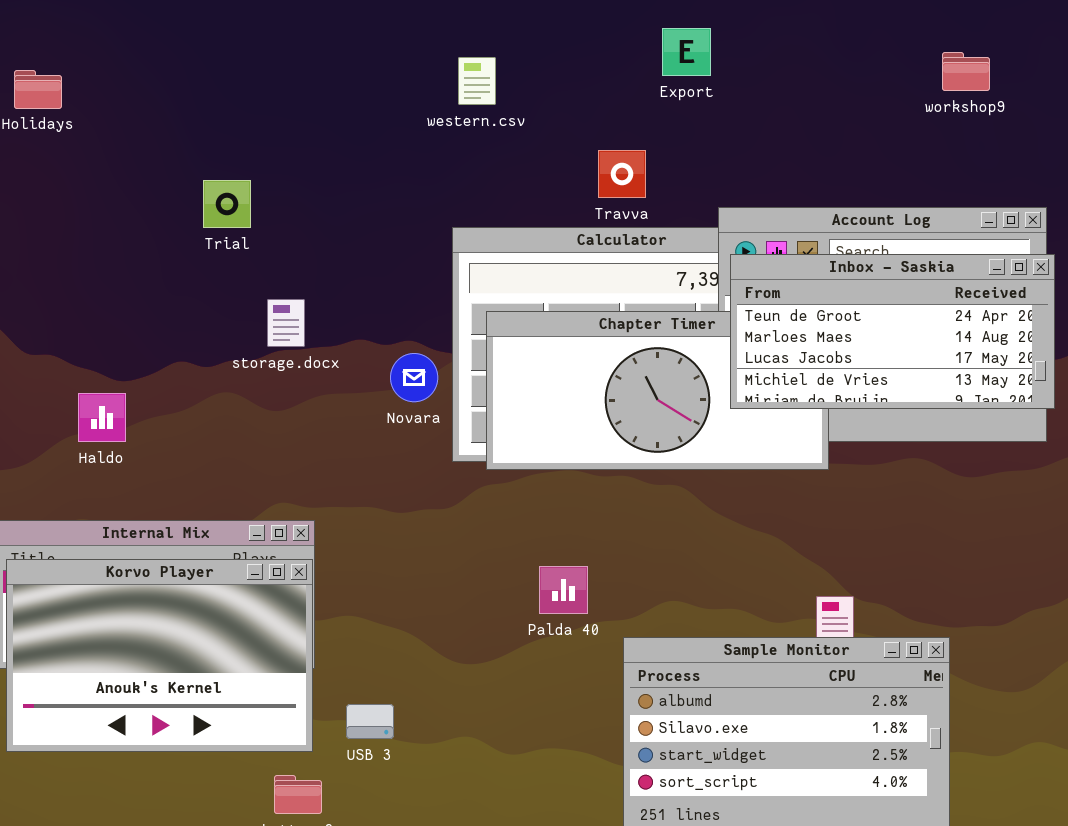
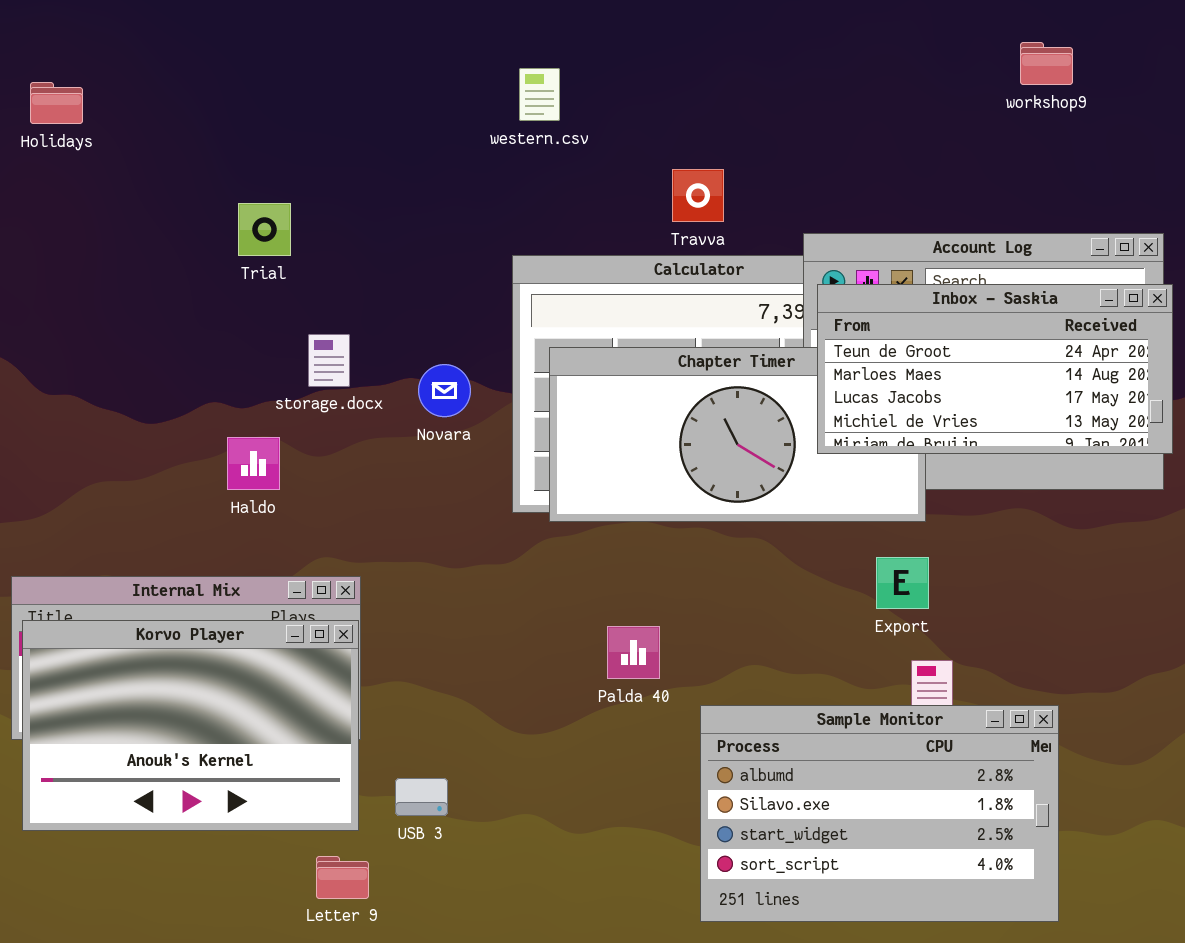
Export: [662,28,711,76] -> [876,557,929,609], moved
workshop9: [942,52,990,91] -> [1020,42,1073,85], moved
Novara: [390,353,438,402] -> [418,364,471,417], moved
Haldo: [78,393,126,442] -> [227,437,280,490], moved

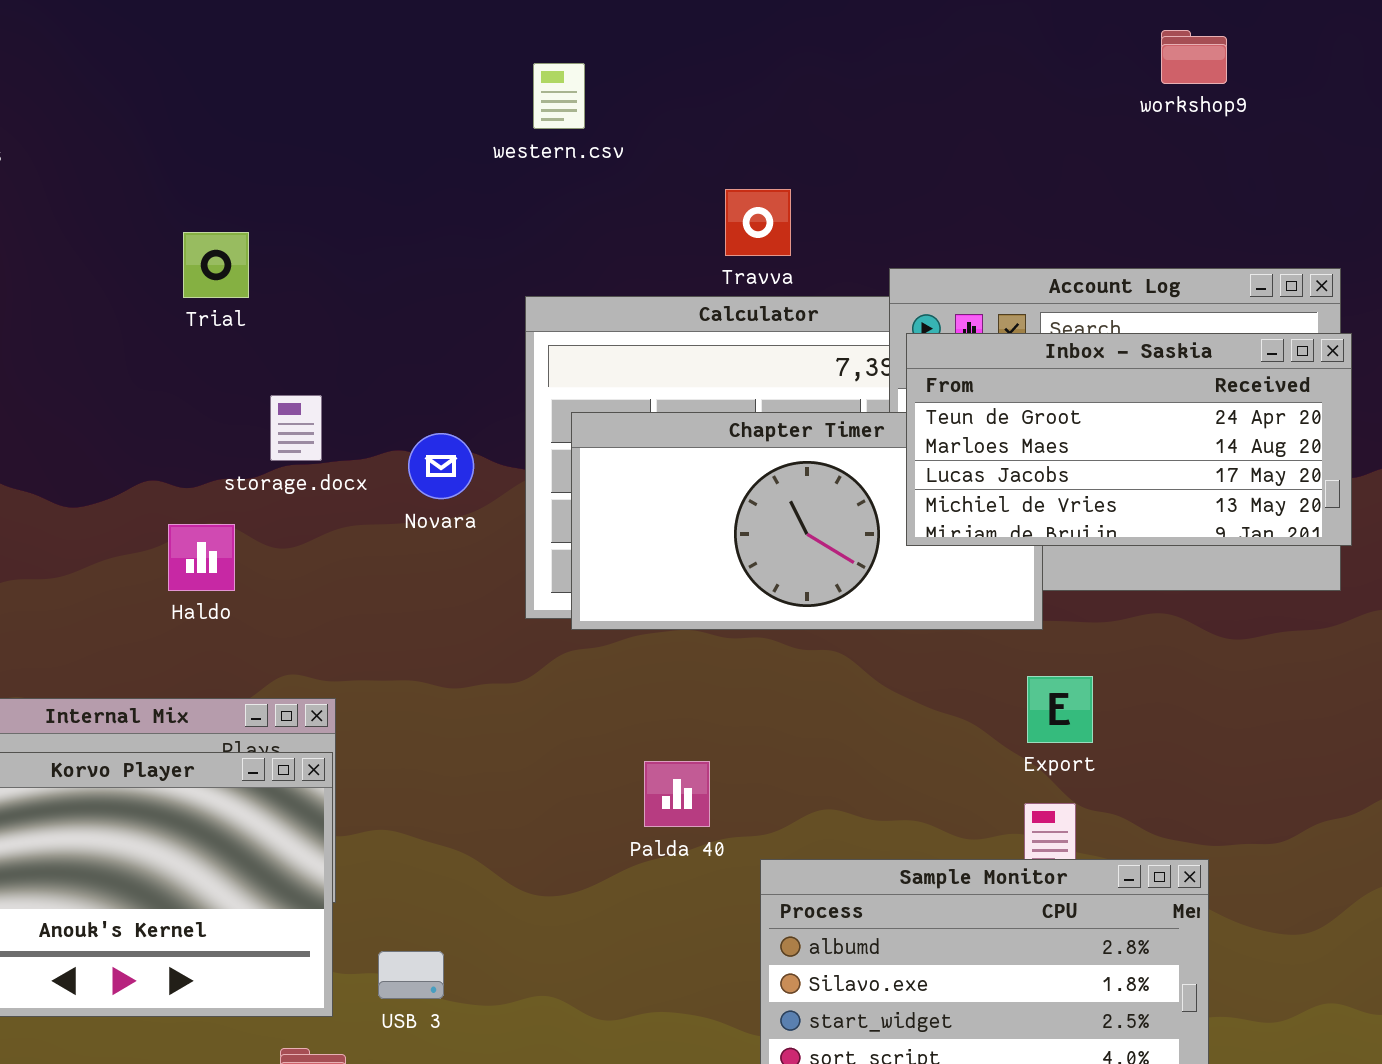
Export: [876,557,929,609] -> [1027,676,1093,743], moved

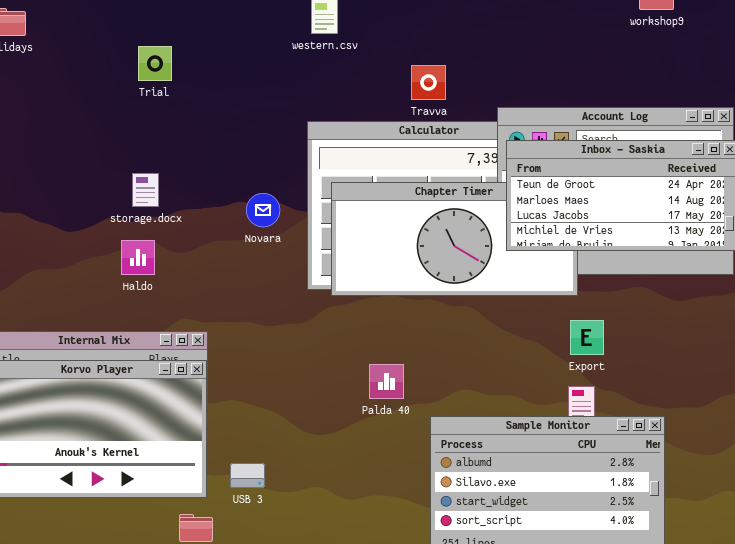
Trial: [183,232,249,298] -> [138,46,172,81], moved
storage.docx: [270,395,322,461] -> [132,173,159,207], moved

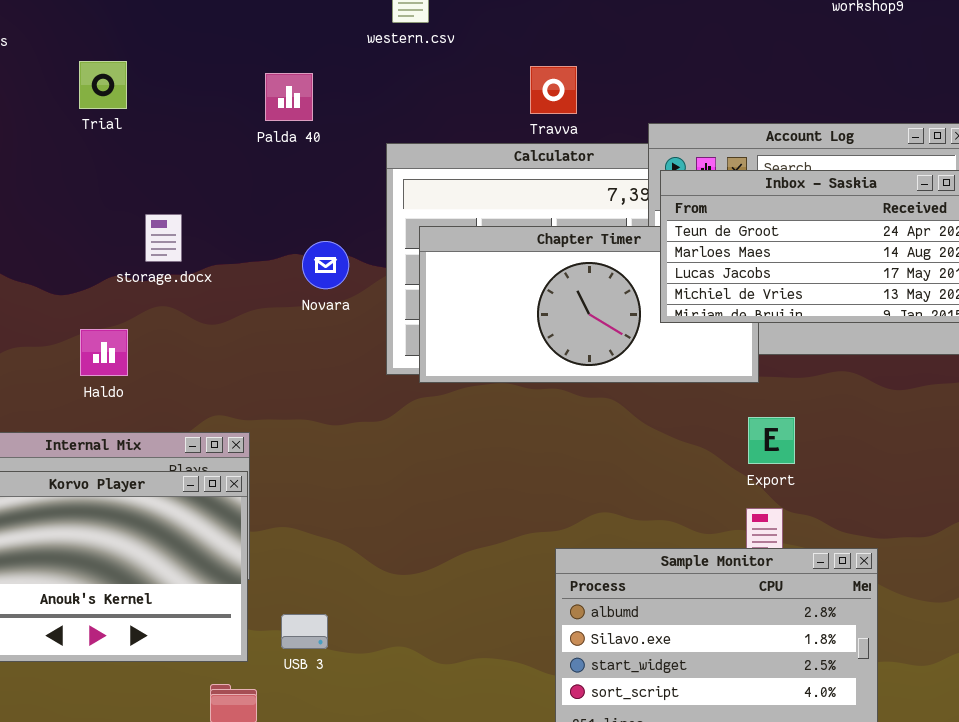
Trial: [138,46,172,81] -> [79,61,127,109], moved
Haldo: [121,240,155,275] -> [80,329,128,376], moved
Palda 40: [369,364,404,399] -> [265,73,313,121], moved

